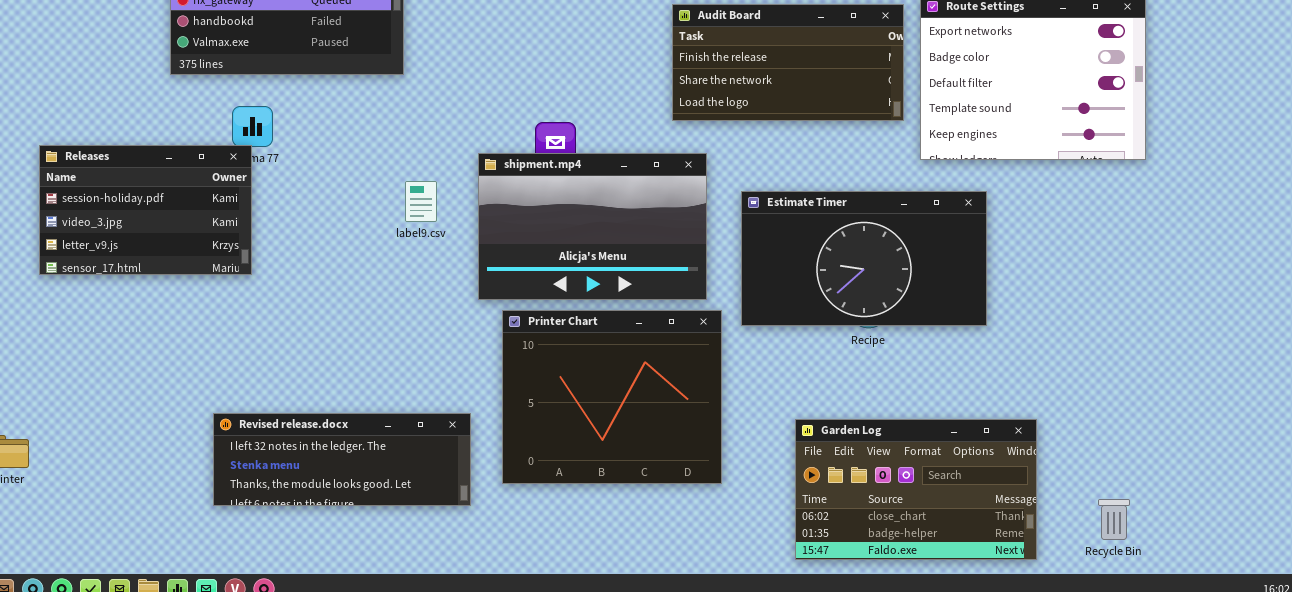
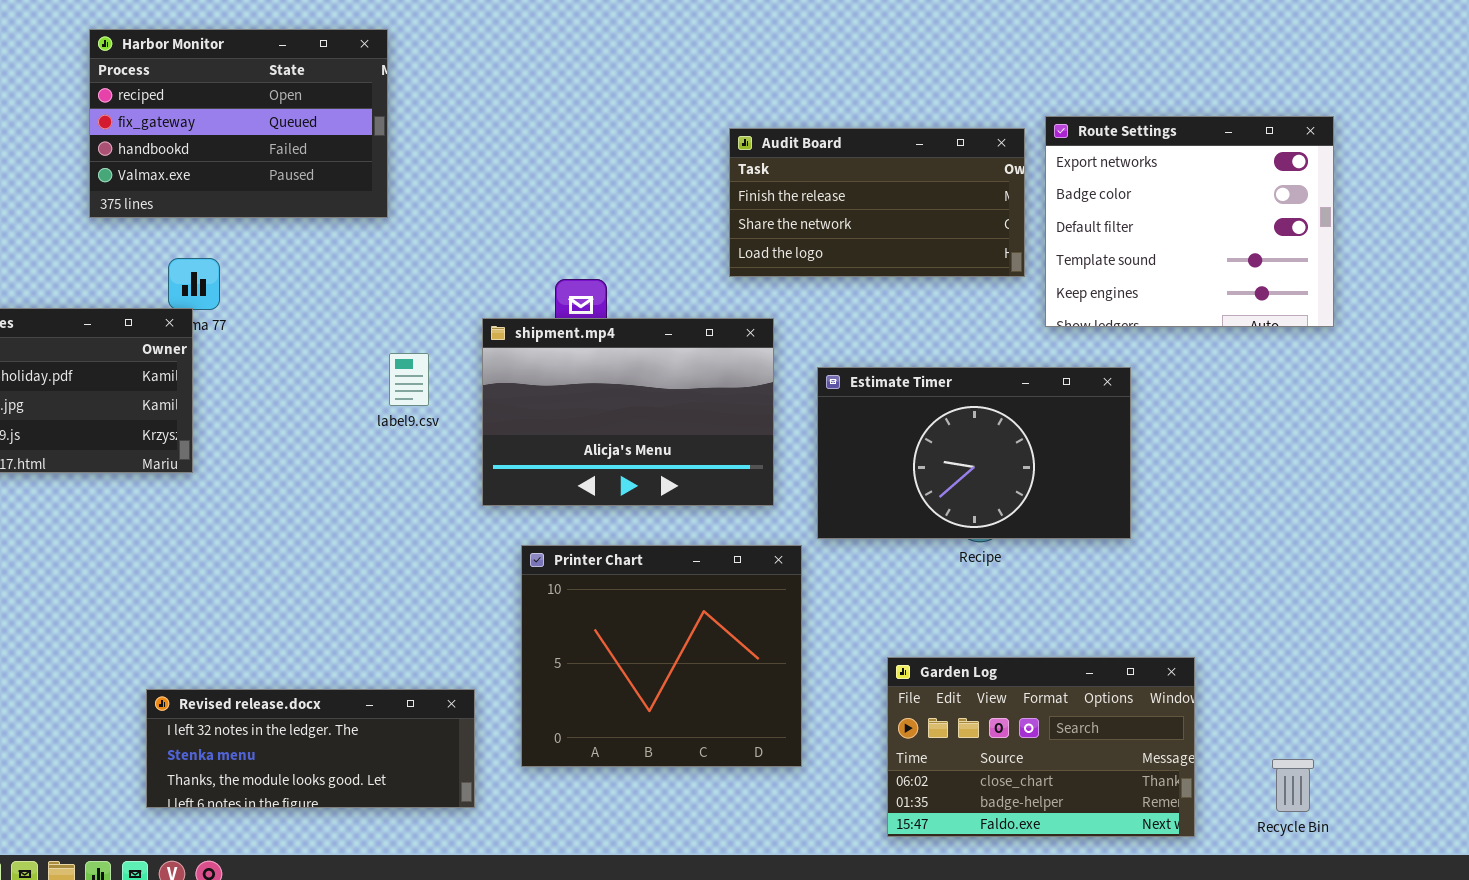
Printer Chart: [502,310,722,484] -> [521,545,802,767], moved
Revised release.docx: [213,413,471,506] -> [146,689,475,808], moved

